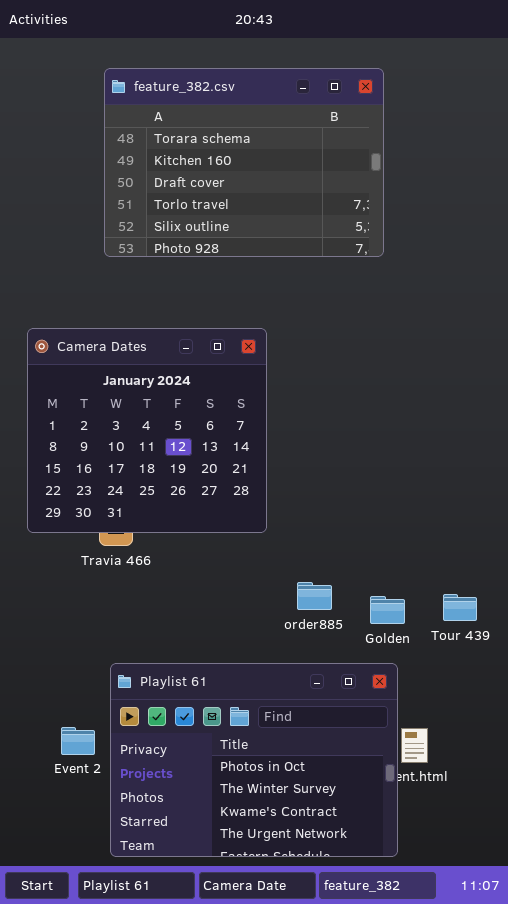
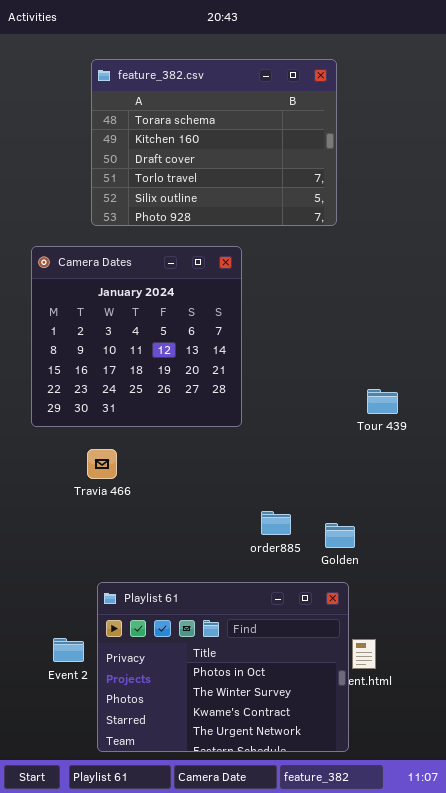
Camera Dates: [27,328,267,533] -> [31,246,242,427], moved
Tour 439: [443,594,477,621] -> [367,389,398,414], moved

